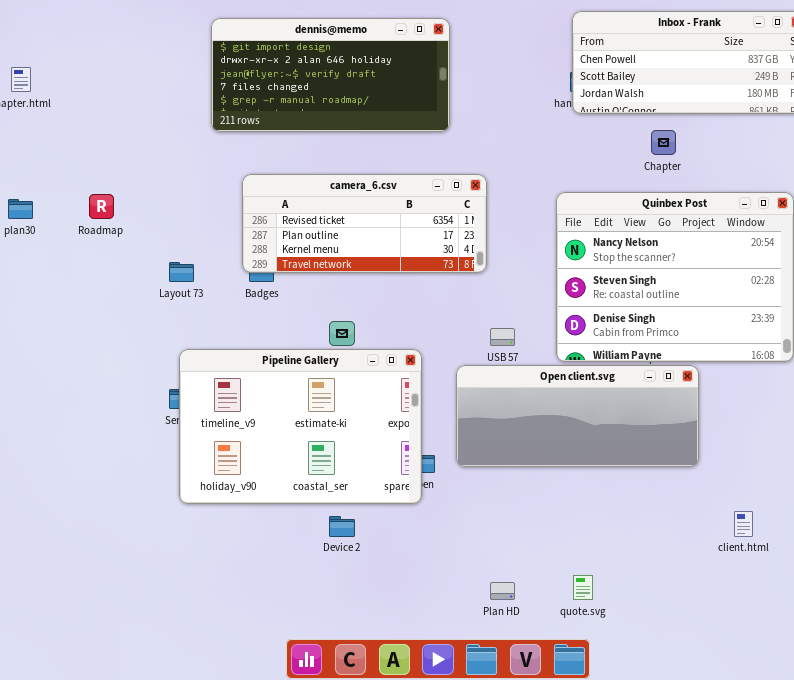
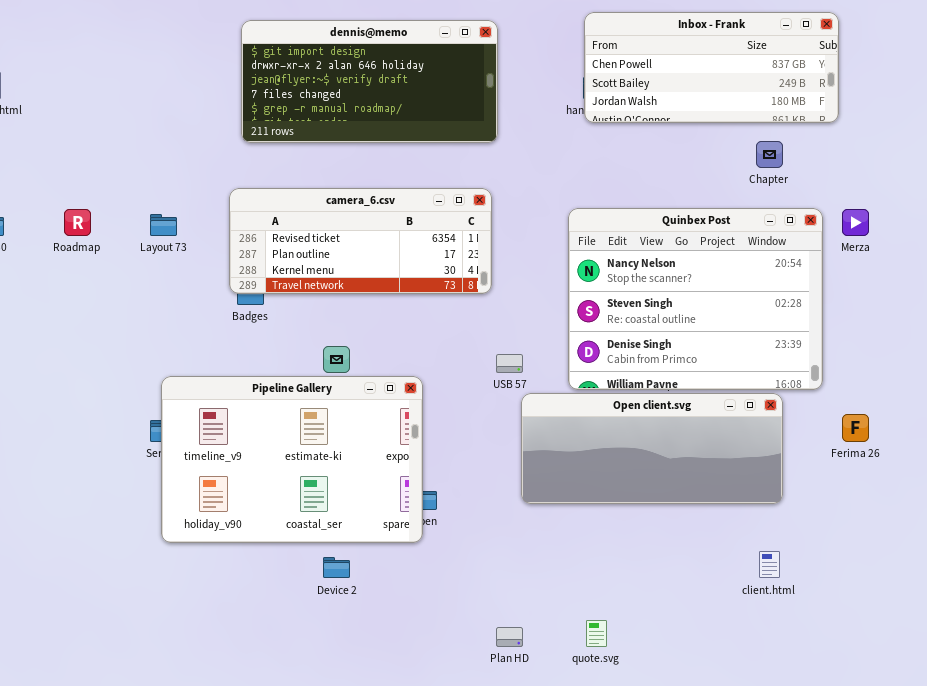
dennis@memo: [211,18,450,132] -> [241,20,498,143], moved
Chapter: [651,130,676,155] -> [756,141,783,168], moved
Layout 73: [169,262,194,282] -> [150,214,177,236], moved
Open client.svg: [456,365,699,467] -> [521,393,783,504], moved

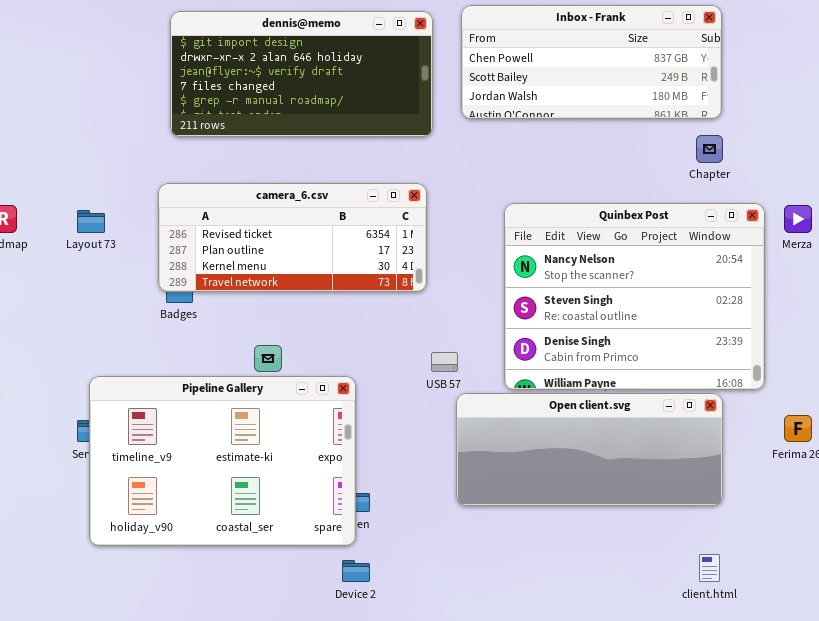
Inbox - Frank: [584,12,839,123] -> [461,5,722,119], moved
Device 2: [323,557,350,578] -> [342,560,370,582], moved

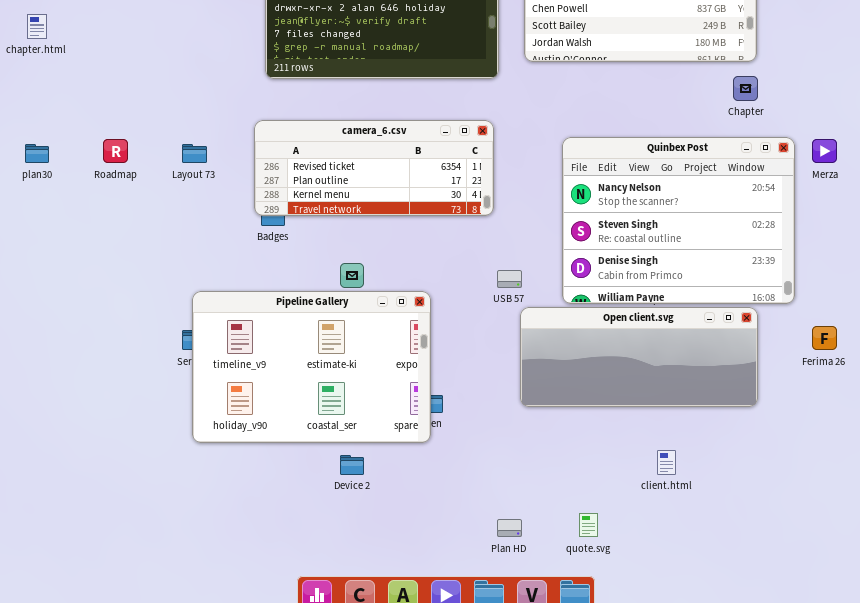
client.html: [699,554,720,582] -> [657,450,676,475], moved
Device 2: [342,560,370,582] -> [340,455,364,475], moved

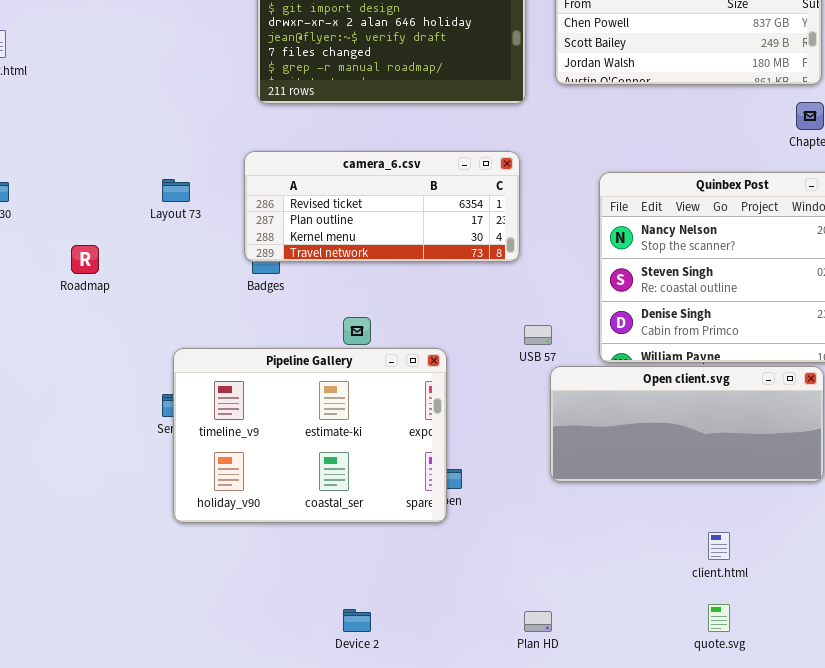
Roadmap: [103,139,128,163] -> [71,245,99,274], moved
Device 2: [340,455,364,475] -> [343,609,371,632], moved
quote.svg: [579,513,598,537] -> [708,604,730,632], moved

